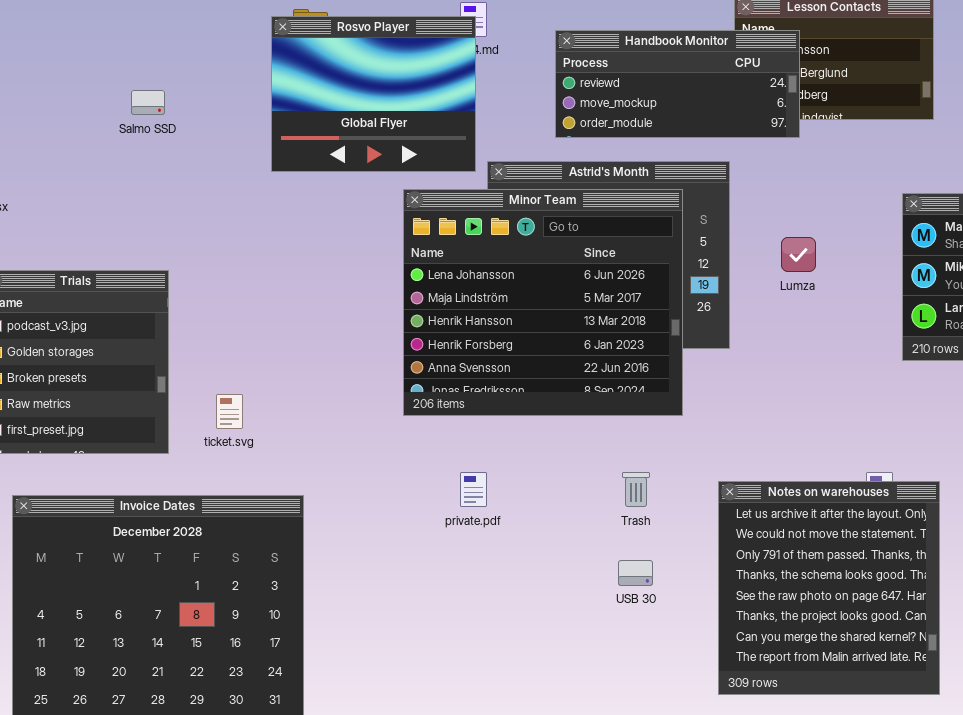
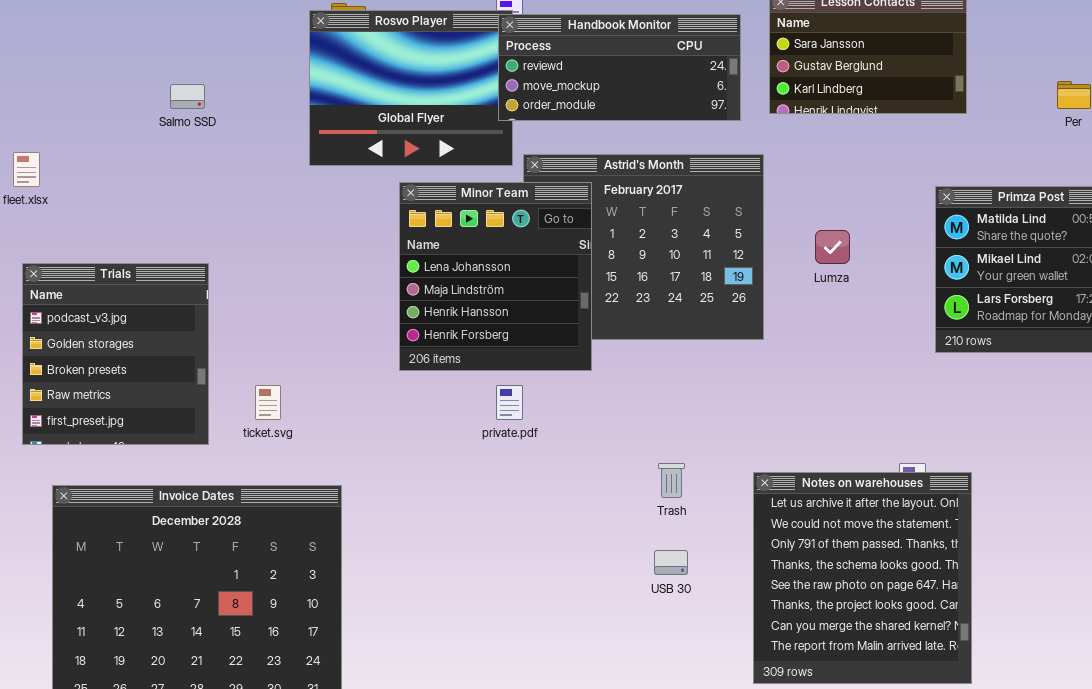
Handbook Monitor: [555,30,800,138] -> [498,14,741,121], moved
Minor Team: [403,189,683,416] -> [399,182,592,371], moved, resized
private.pdf: [460,472,487,507] -> [496,385,523,420], moved

